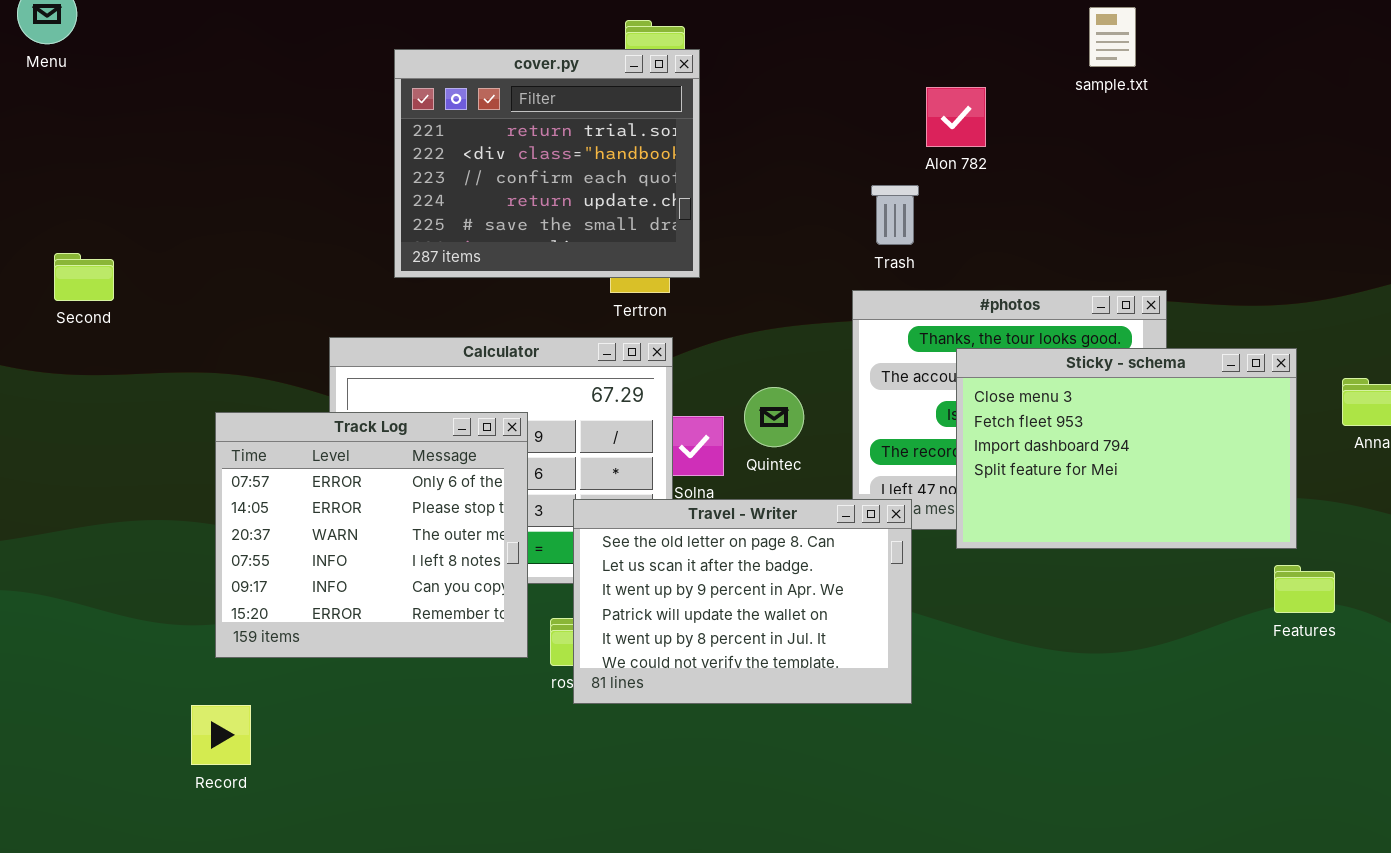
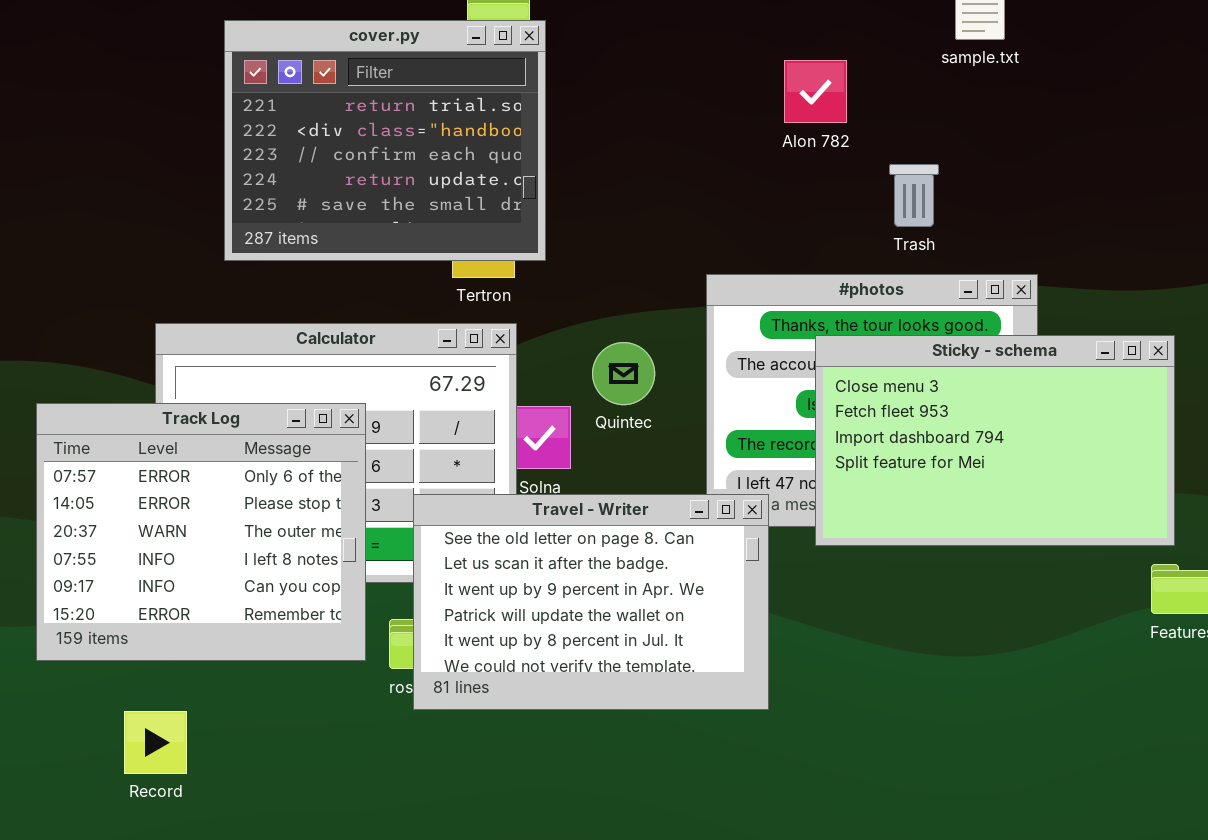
Trash: [871,185,919,245] -> [889,164,939,227], moved
Quintec: [744,387,804,447] -> [592,342,655,405], moved
Record: [191,705,251,765] -> [124,711,187,774], moved

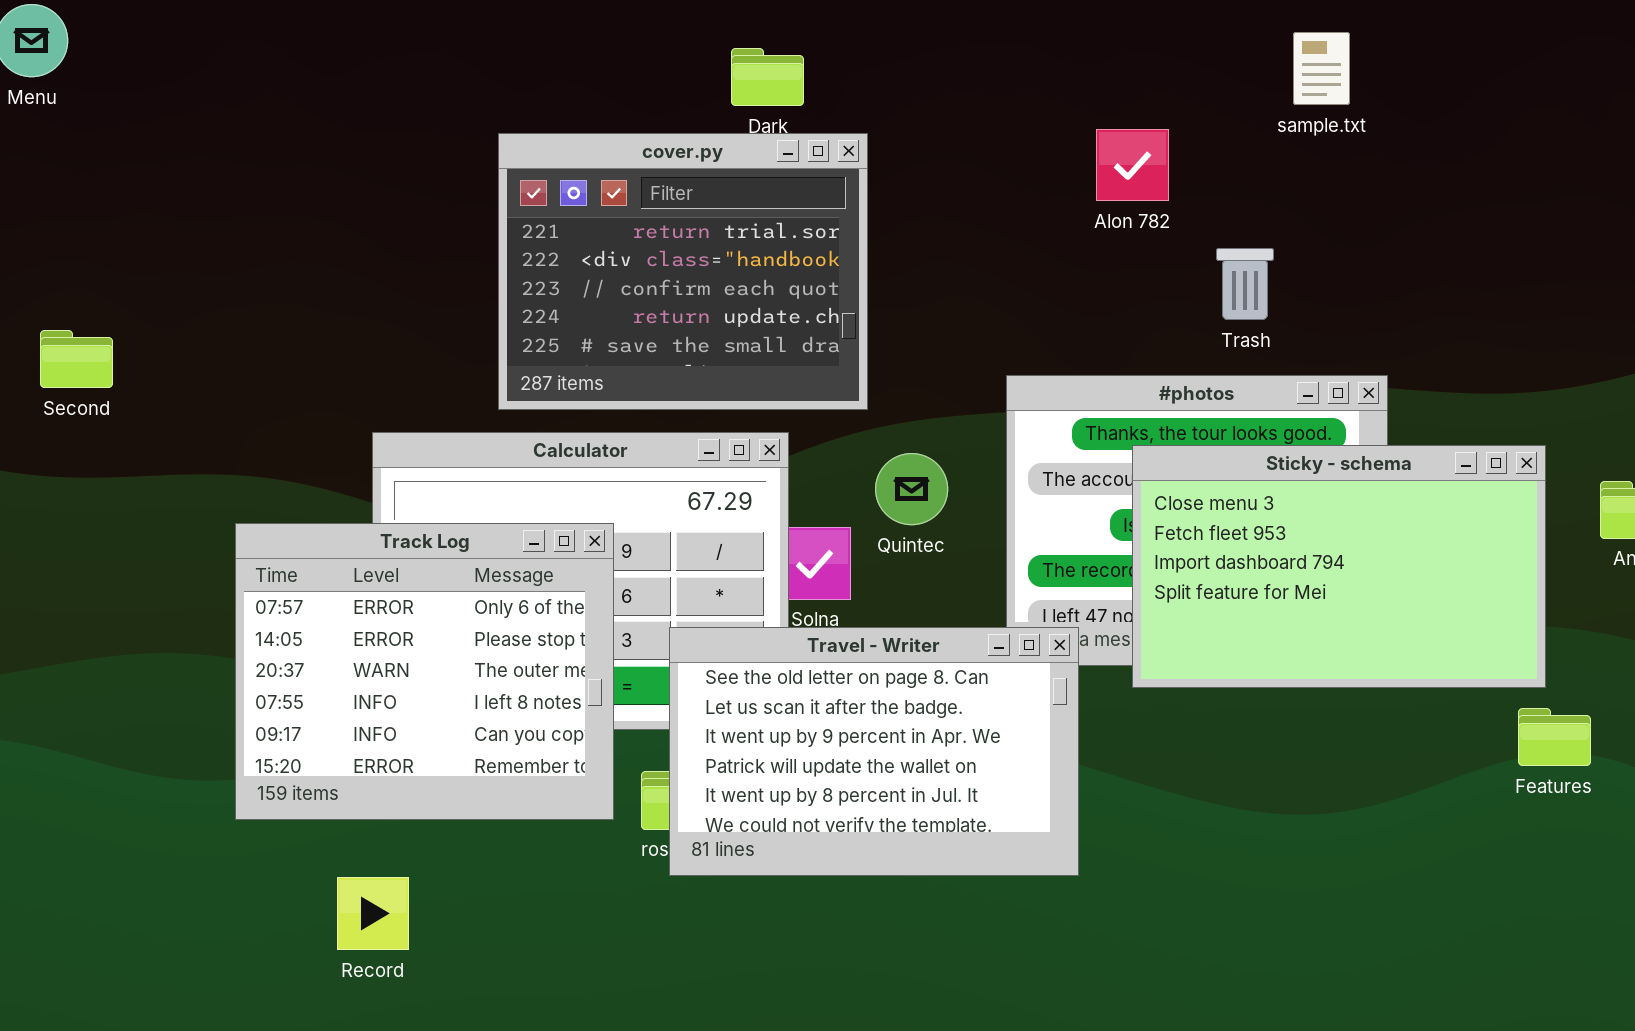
cover.py: [224,20,546,261] -> [498,133,868,410], moved

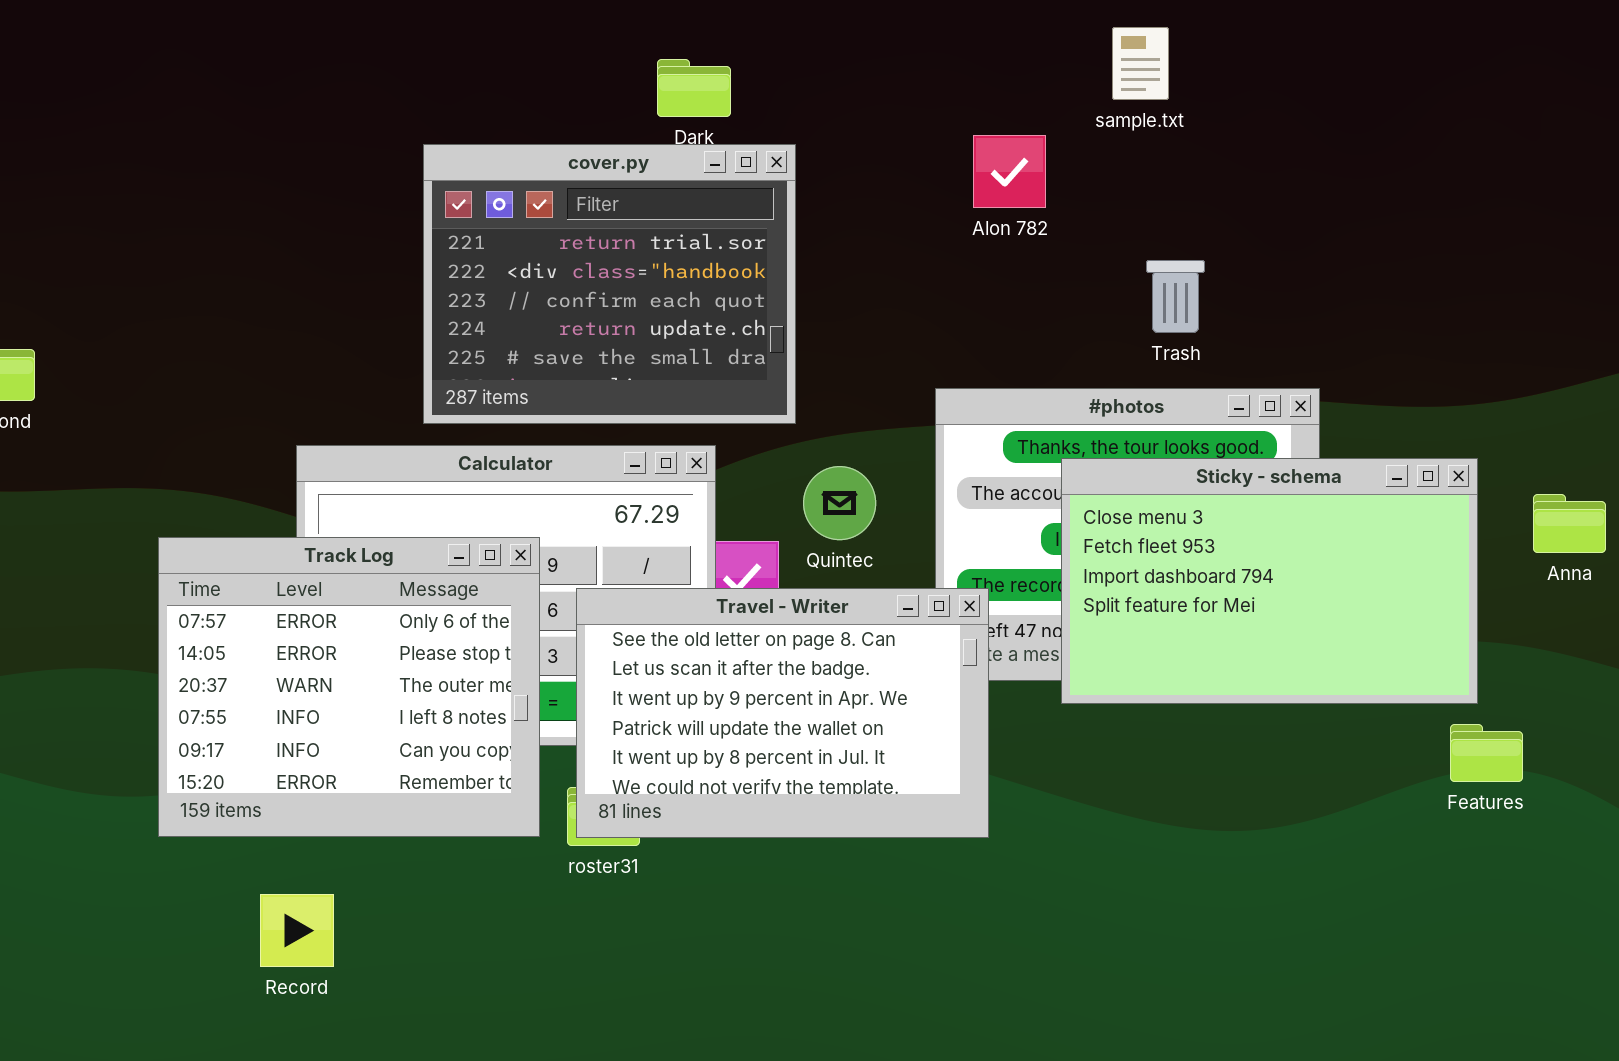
sample.txt: [1293,32,1350,105] -> [1112,27,1169,100], moved
Alon 782: [1096,129,1169,201] -> [973,135,1046,208], moved
Travel - Writer: [669,627,1079,876] -> [576,588,989,838], moved

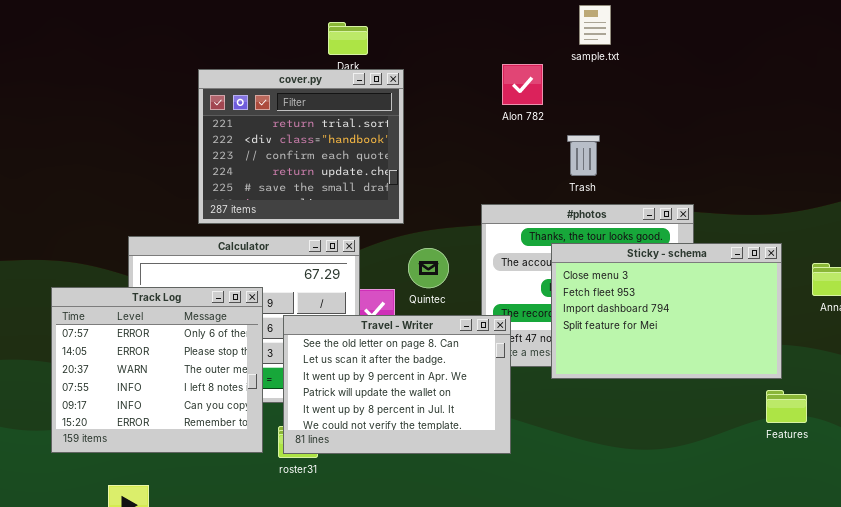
Trash: [1146,260,1205,333] -> [567,135,600,176], moved

